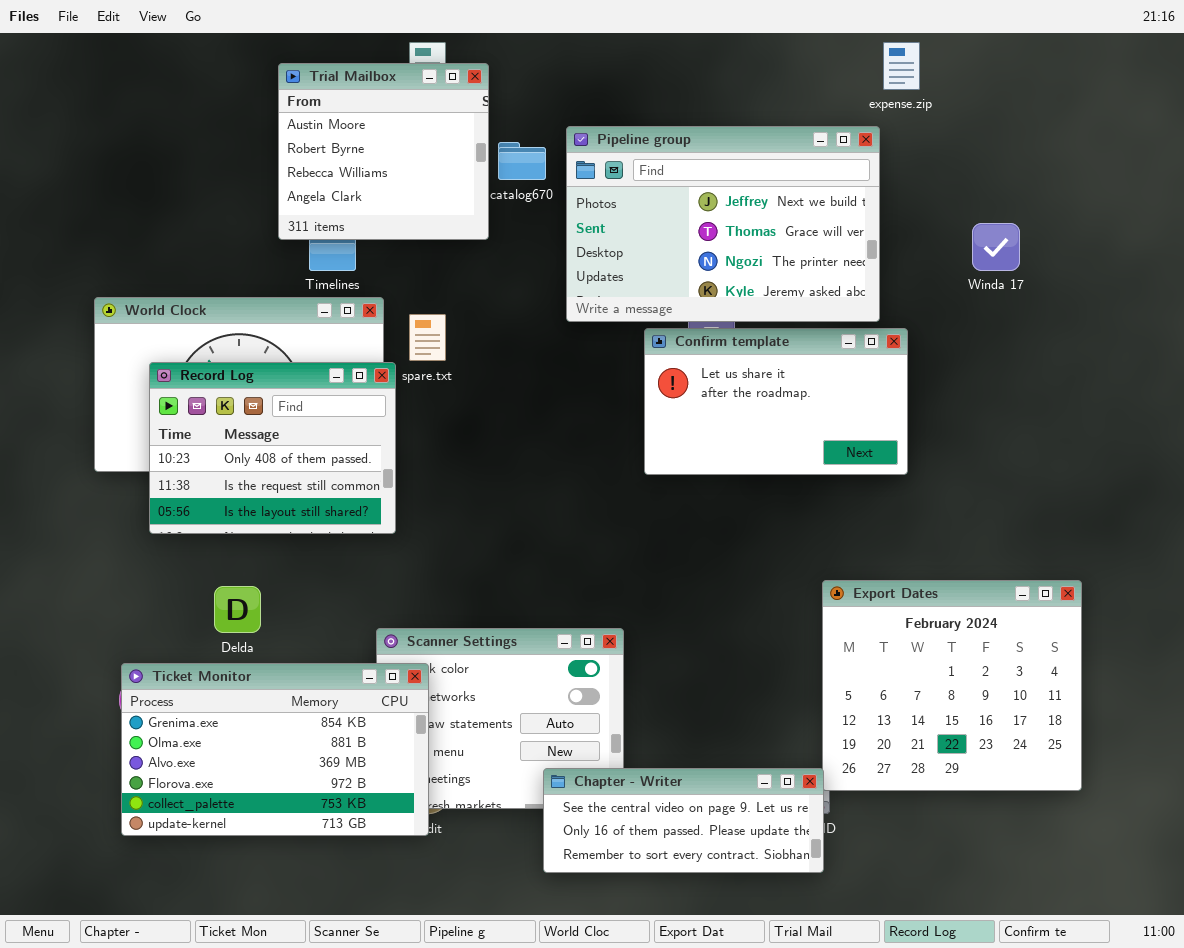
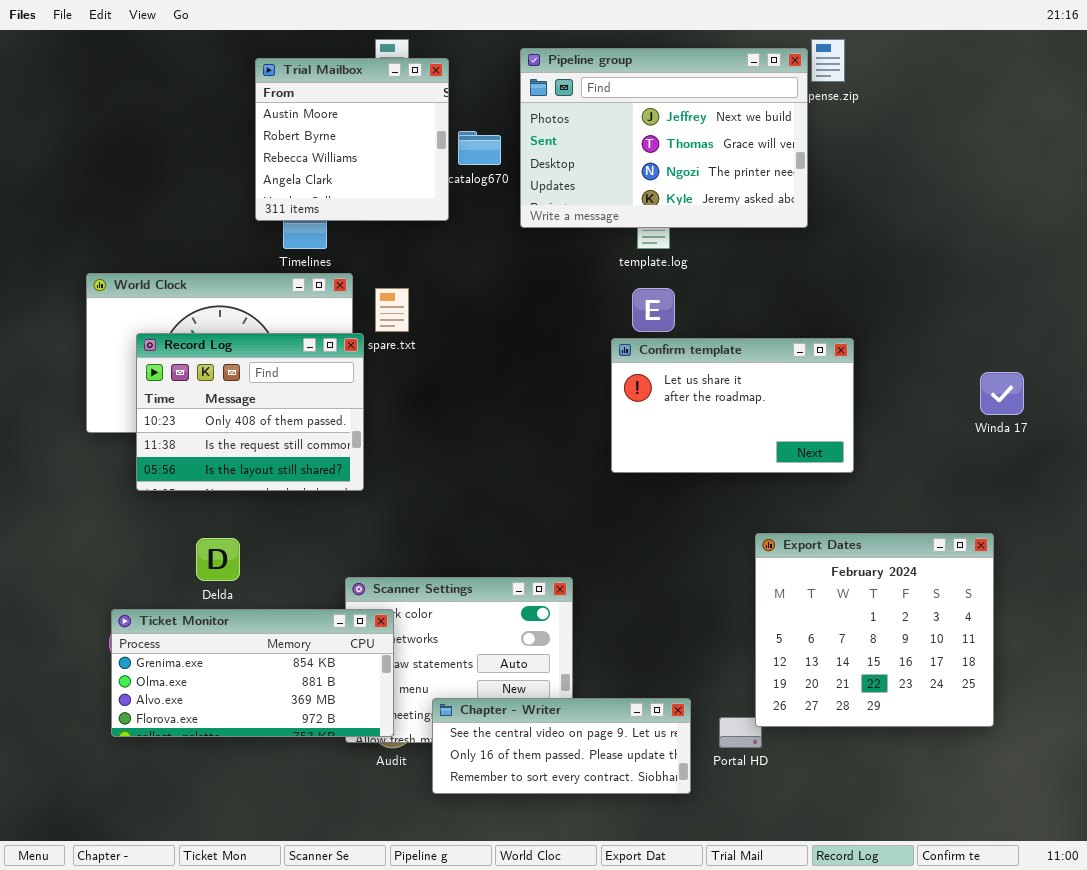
Pipeline group: [566,126,880,322] -> [520,48,808,228], moved
Winda 17: [972,223,1020,271] -> [980,372,1024,415], moved
Confirm template: [644,328,908,475] -> [611,338,854,473], moved
Ticket Monitor: [121,663,429,836] -> [111,609,394,737], resized
Chapter - Writer: [543,768,824,873] -> [432,698,691,794], moved

